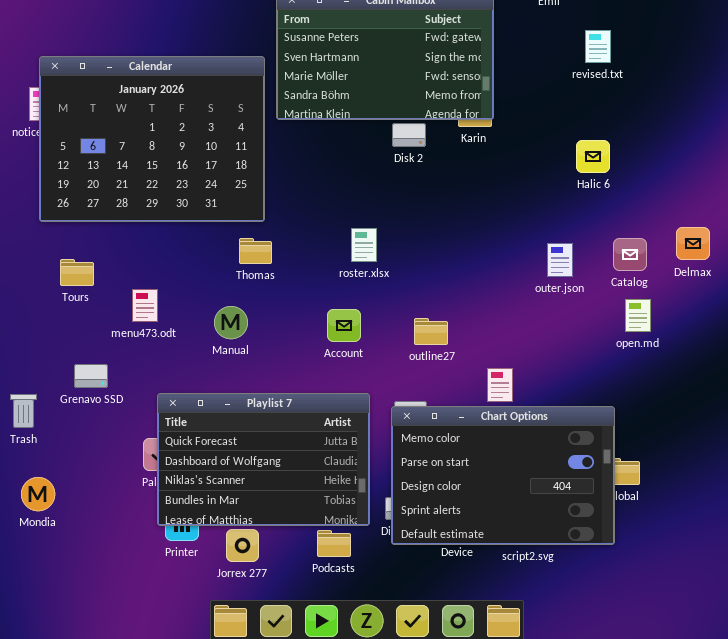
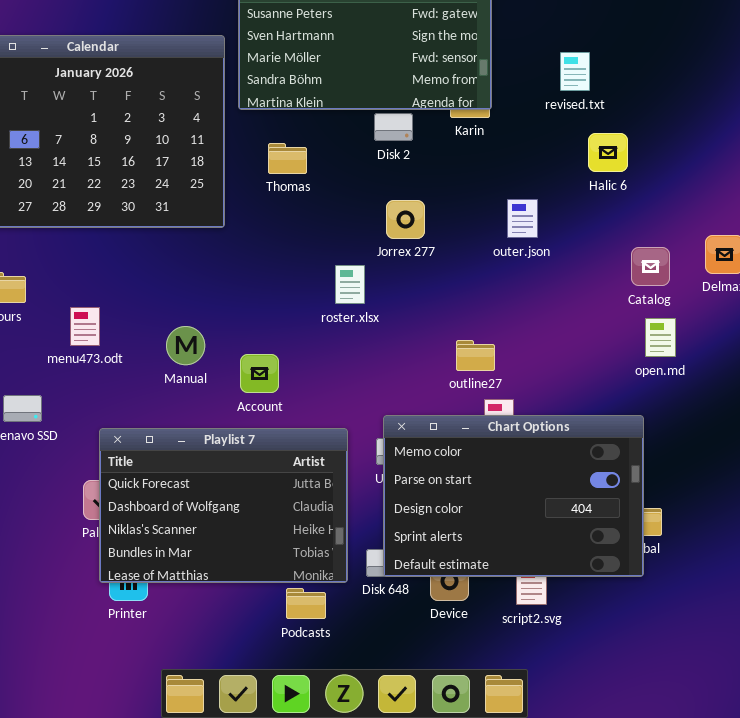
revised.txt: [585,30,611,63] -> [560,52,590,91], moved
roster.xlsx: [351,228,377,262] -> [335,265,365,304], moved
Thomas: [239,238,272,264] -> [268,143,307,174], moved
outer.json: [547,243,573,277] -> [507,199,538,238], moved
Account: [327,309,361,342] -> [240,354,279,393], moved
outline27: [414,318,448,345] -> [456,340,495,371], moved
Chart Options: [391,406,615,545] -> [383,415,644,577], moved
Jorrex 277: [226,529,259,562] -> [386,200,425,239], moved

